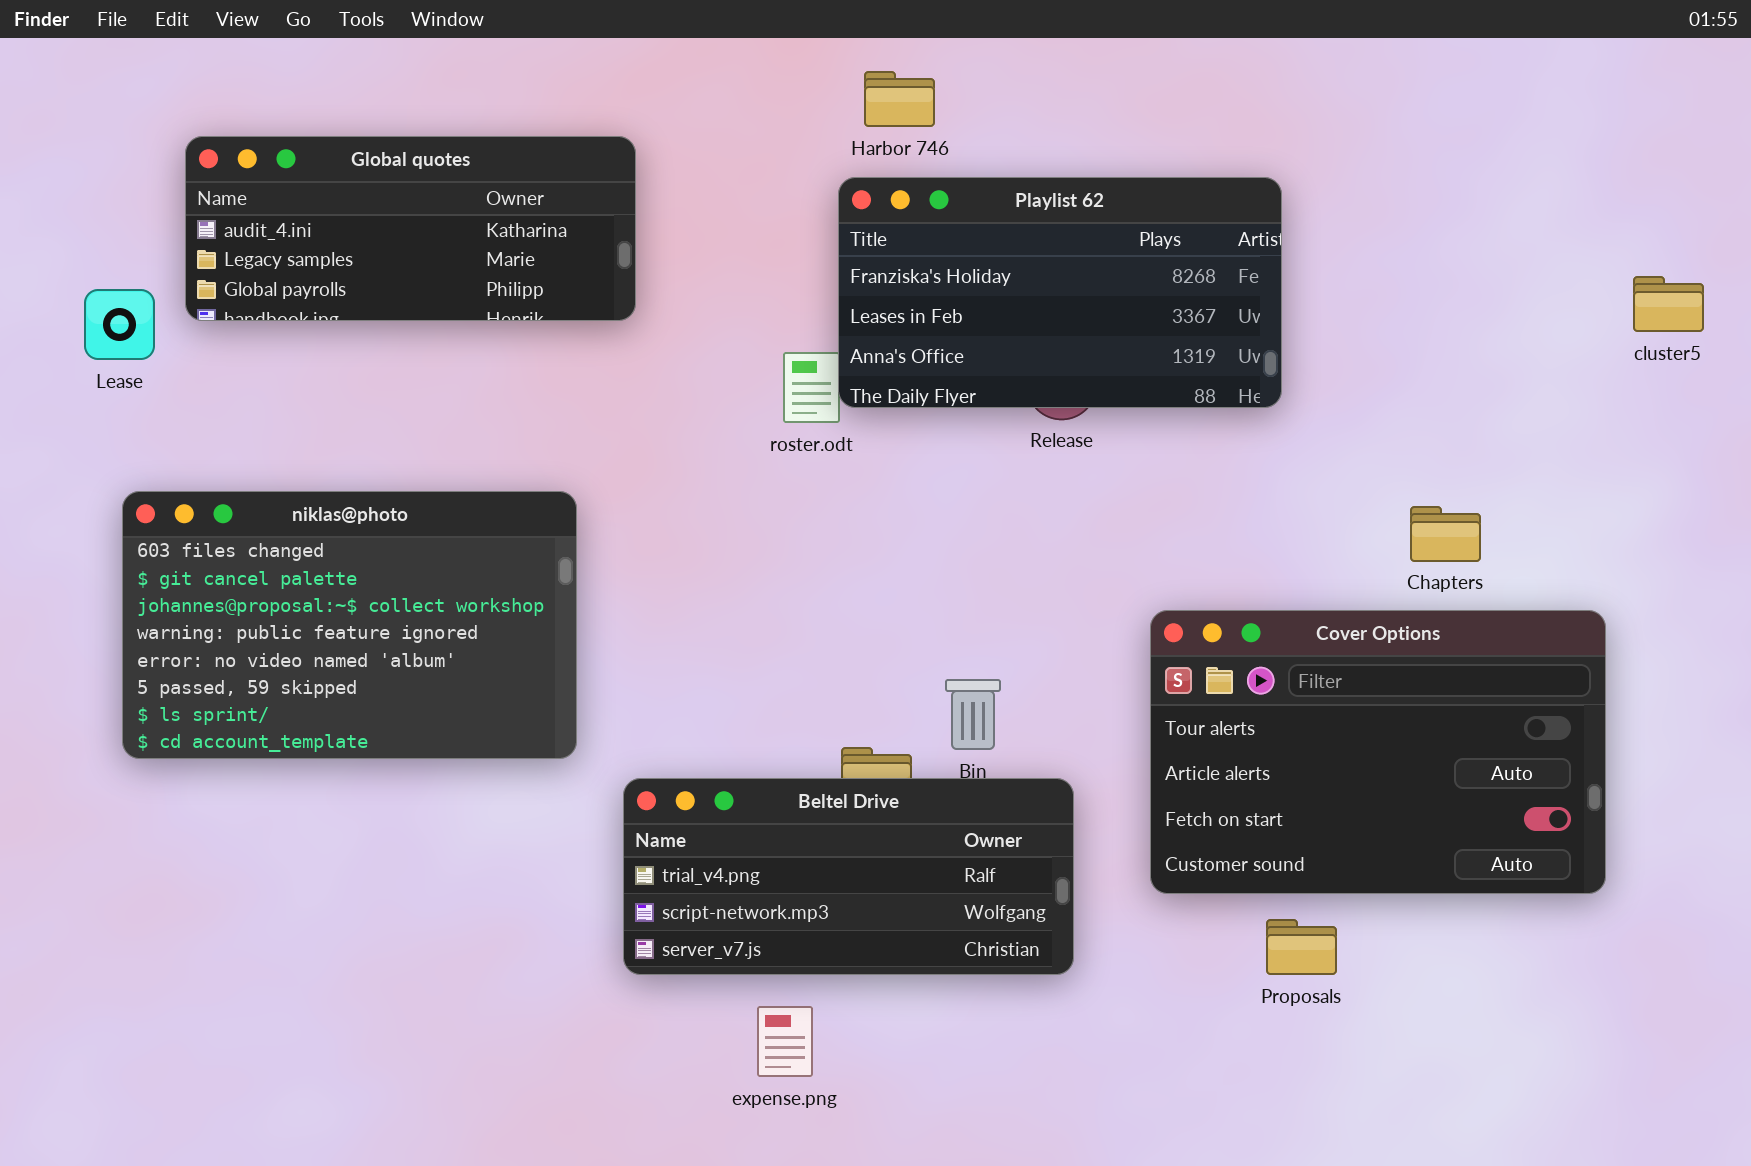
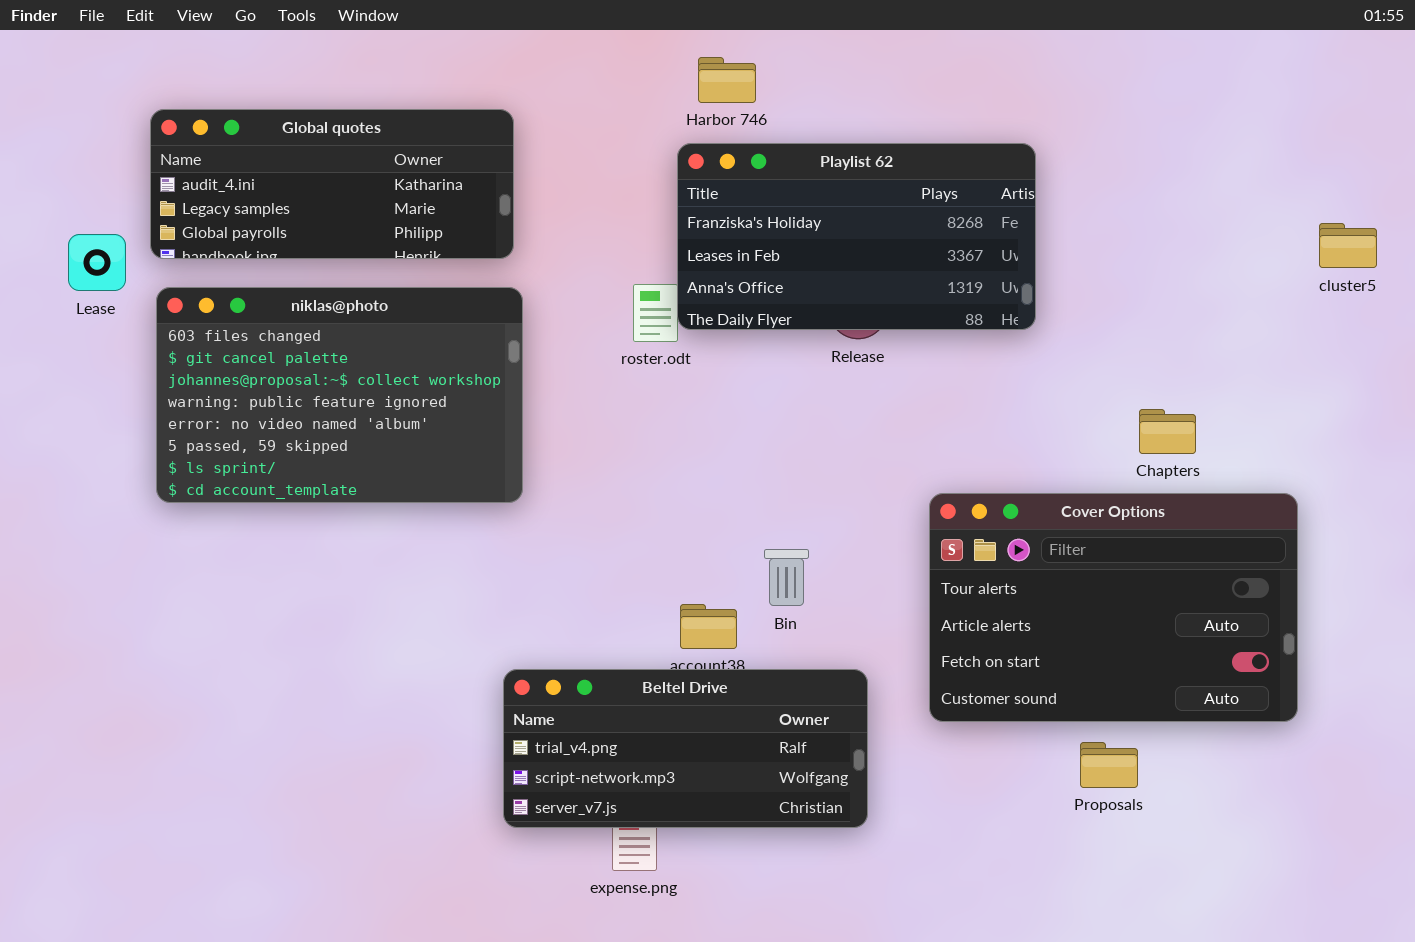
niklas@photo: [122,491,577,759] -> [156,287,523,503], moved
Beltel Drive: [623,778,1074,975] -> [503,669,868,828], moved
Proposals: [1266,919,1337,975] -> [1080,742,1138,788], moved

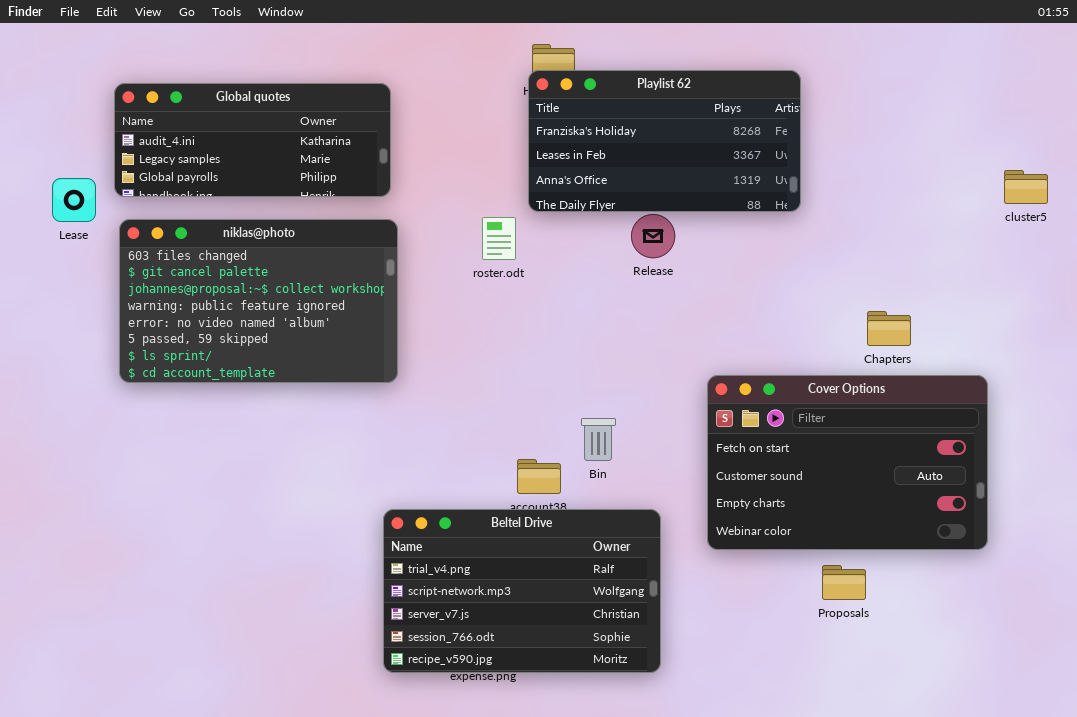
Playlist 62: [677,143,1036,330] -> [528,70,801,212], moved
Cover Options: [929,493,1298,722] -> [707,375,988,550], scrolled down 2 rows
Beltel Drive: [503,669,868,828] -> [383,509,661,673], resized

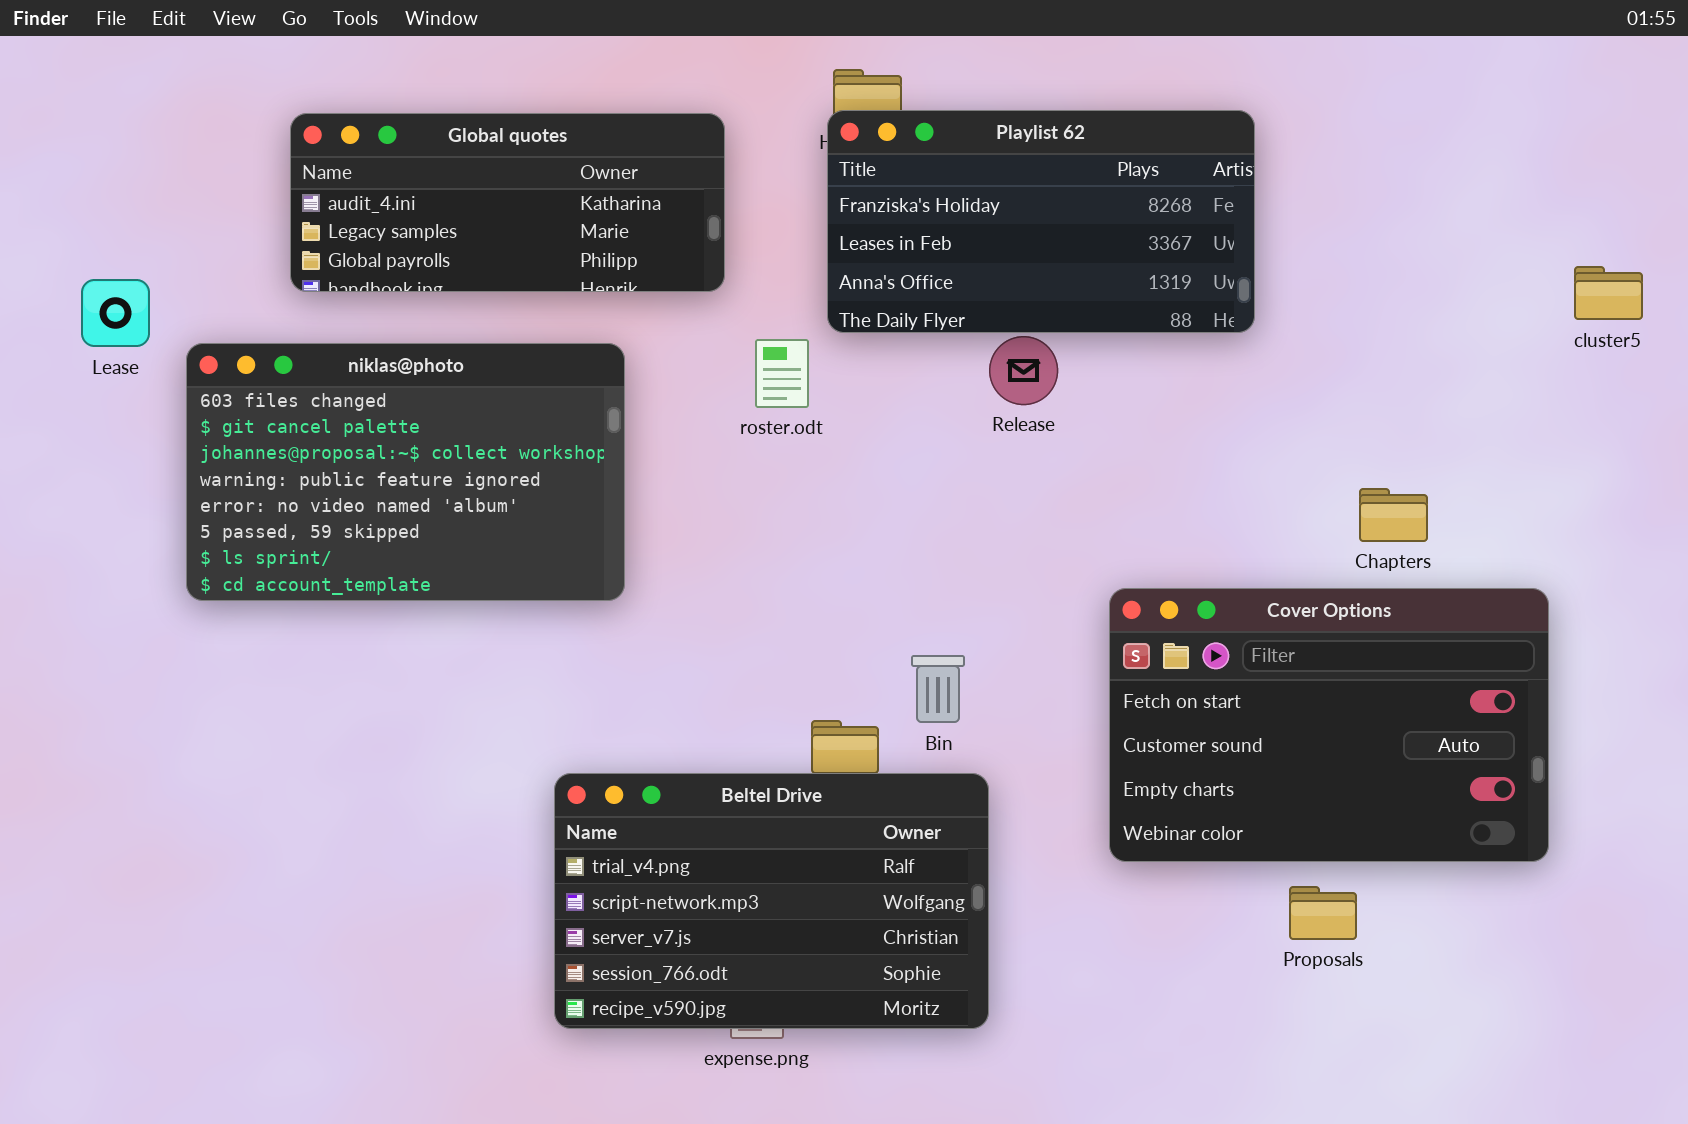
Global quotes: [114,83,391,197] -> [290,113,725,292], moved
Beltel Drive: [383,509,661,673] -> [554,773,989,1029], moved

